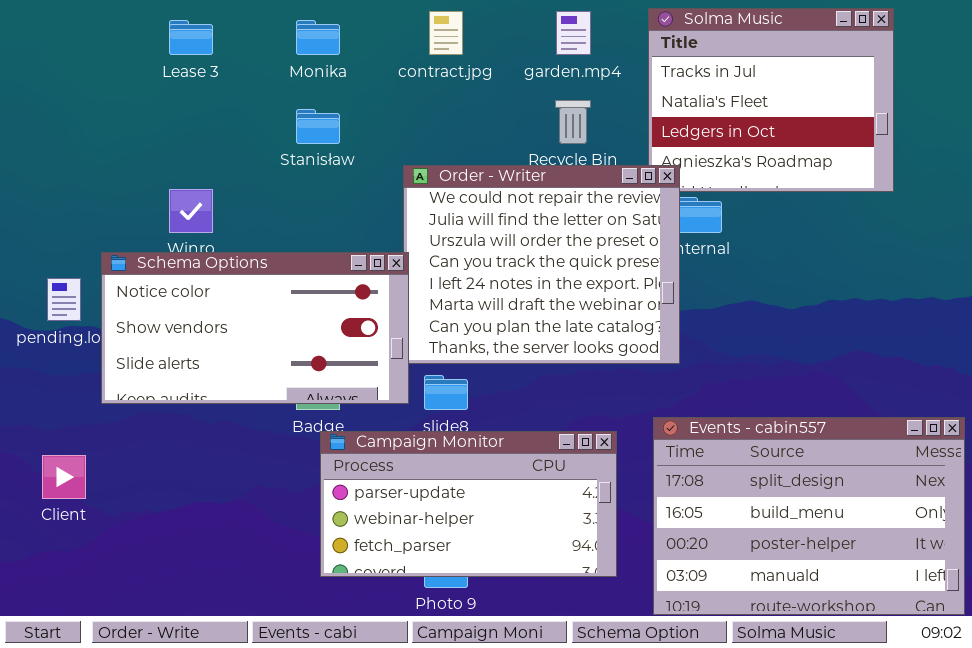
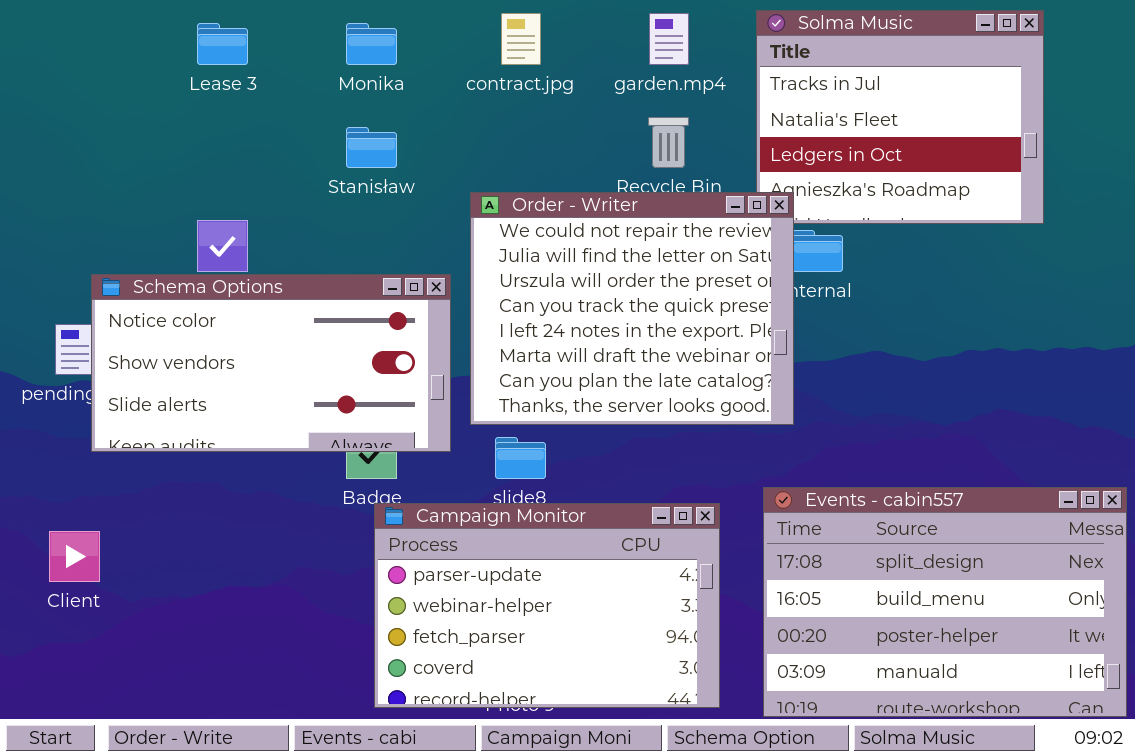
Schema Options: [101,252,409,404] -> [91,274,451,452], moved
Campaign Monitor: [320,431,617,577] -> [374,503,720,708], resized

